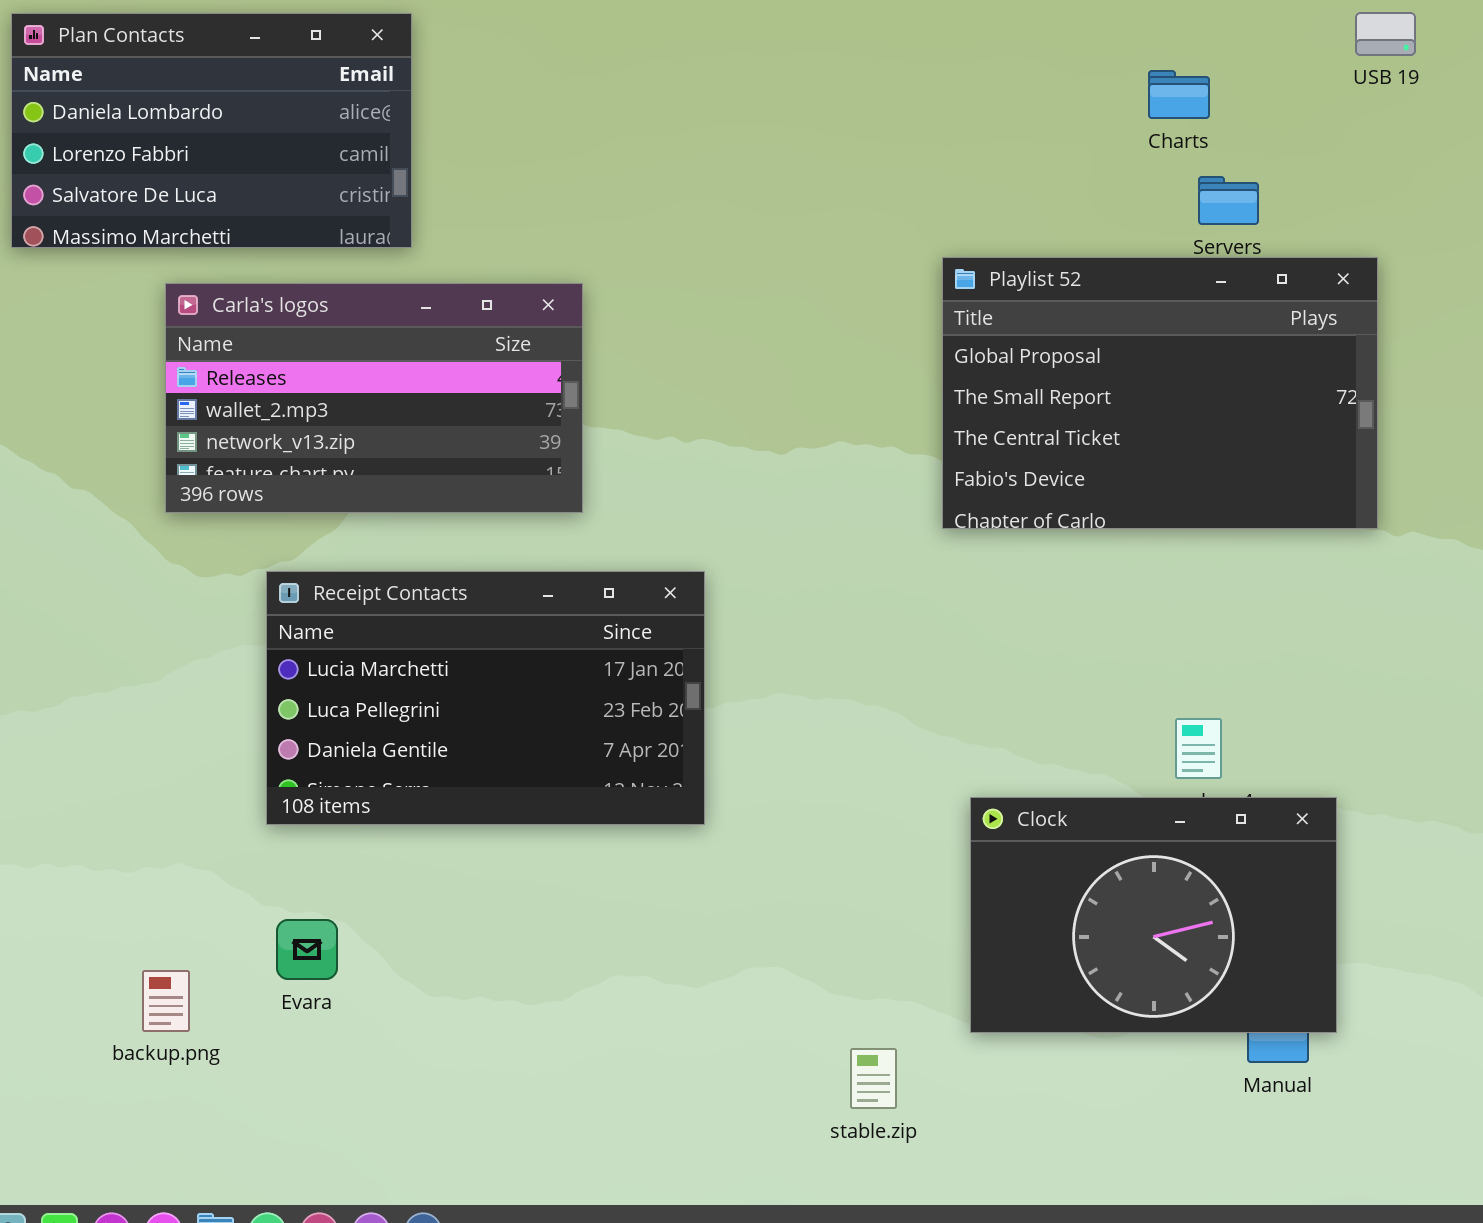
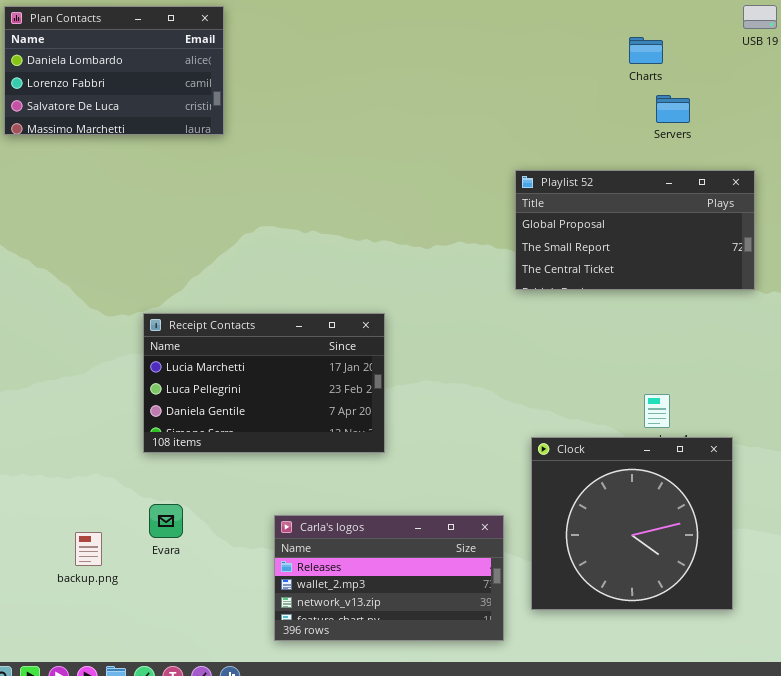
Playlist 52: [942,257,1378,529] -> [515,170,755,290], resized
Carla's logos: [165,283,583,513] -> [274,515,504,641], moved
Clock: [970,797,1337,1033] -> [531,437,733,610], resized

